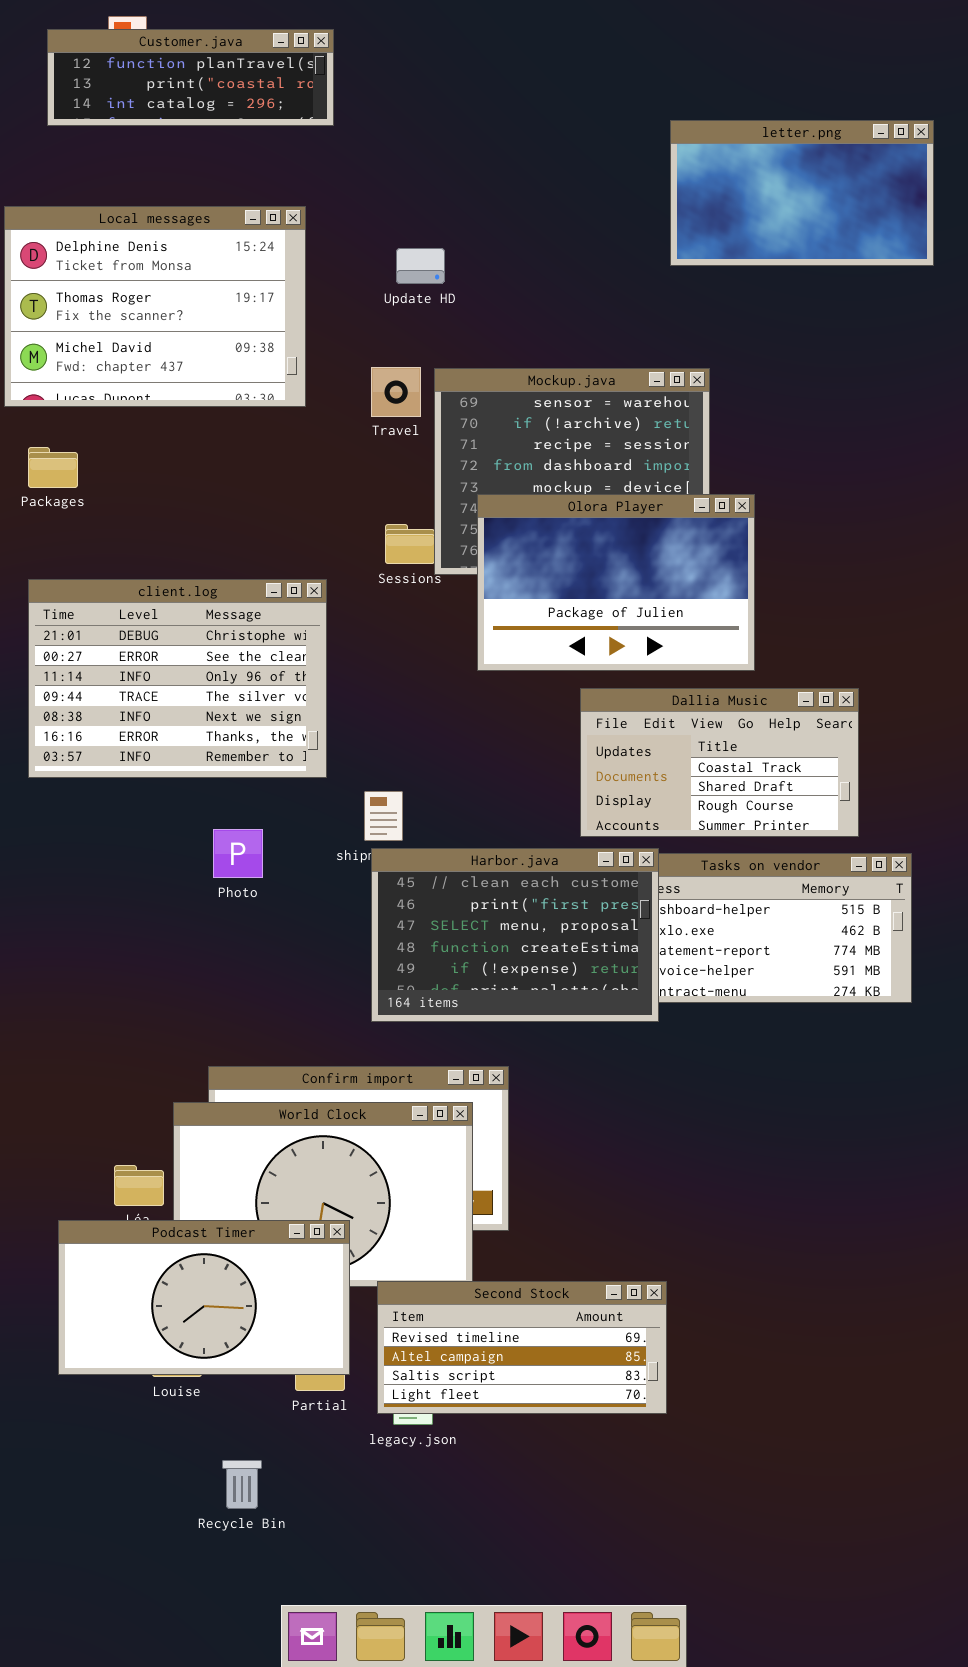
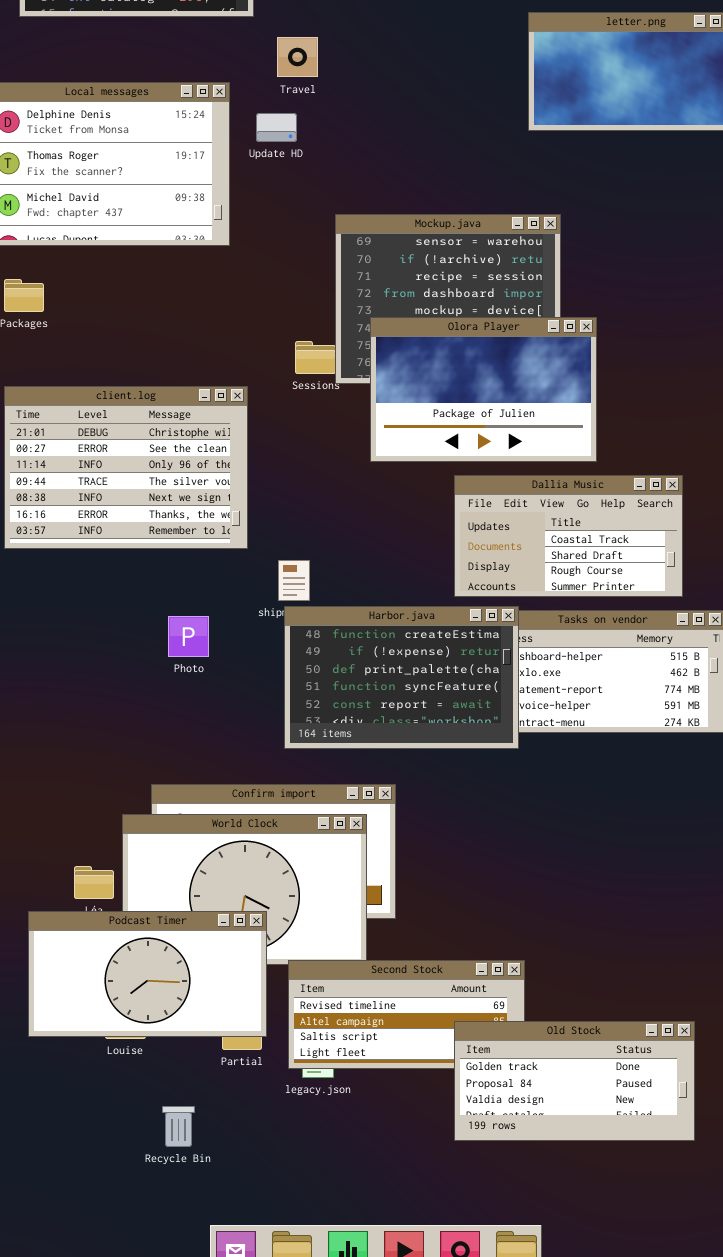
Update HD: [396,248,445,284] -> [256,113,297,142], moved
Travel: [371,367,421,417] -> [277,37,318,77], moved
Photo: [213,829,263,878] -> [168,616,209,657], moved
Harbor.java: [371,848,659,1022] -> [284,606,519,749], scrolled down 3 rows
Old Stock: none -> [454,1021,695,1141], opened

